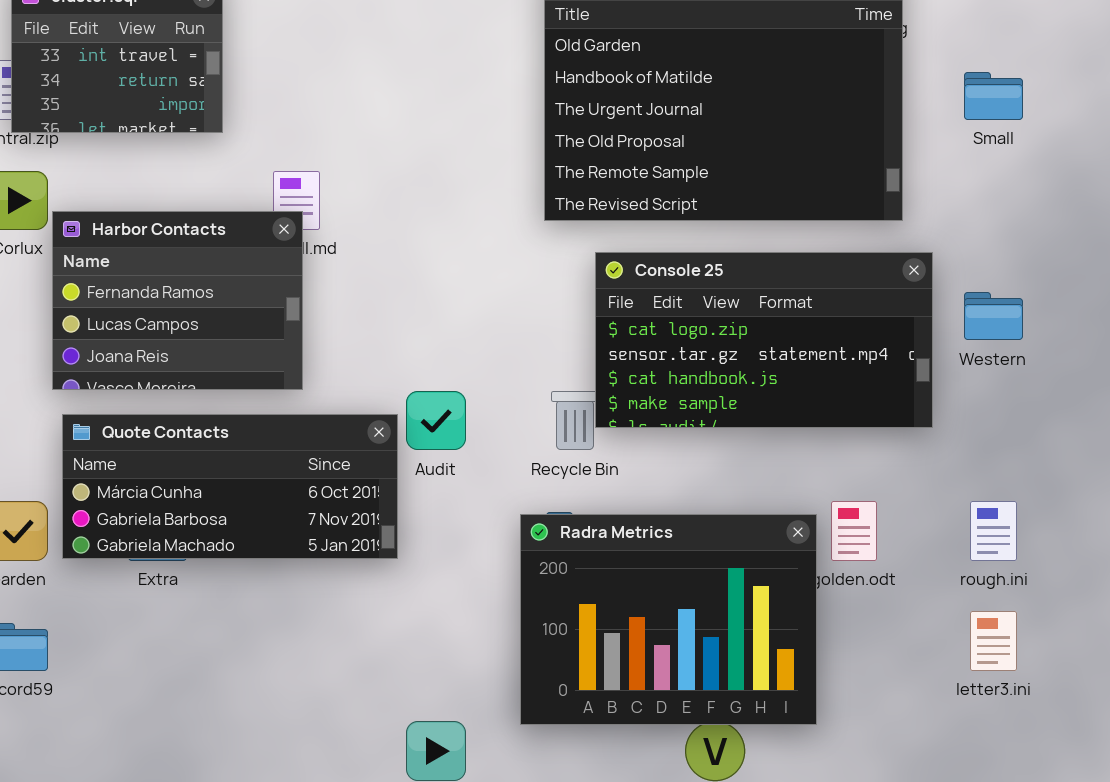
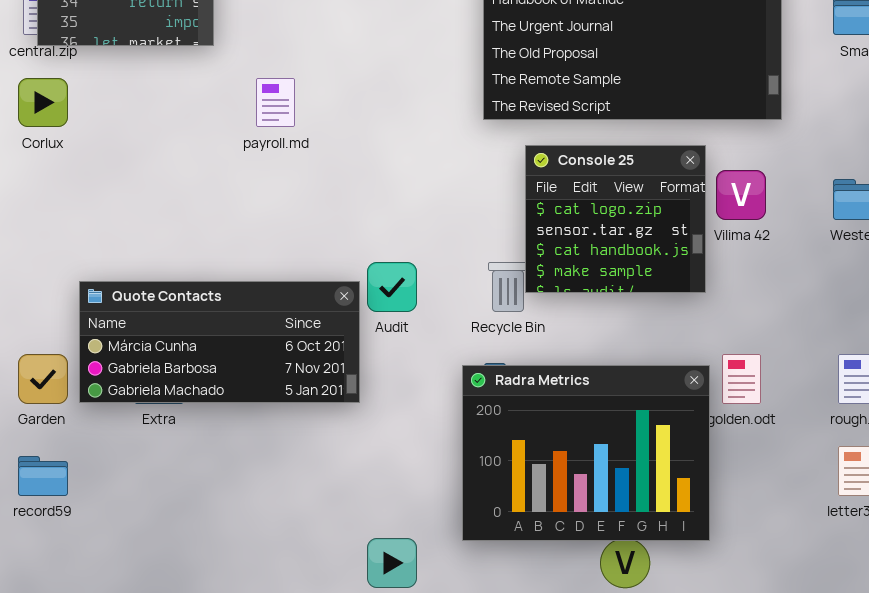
Harbor Contacts: [52,211,303,390] -> none, closed
Console 25: [595,252,933,428] -> [525,145,706,293], resized

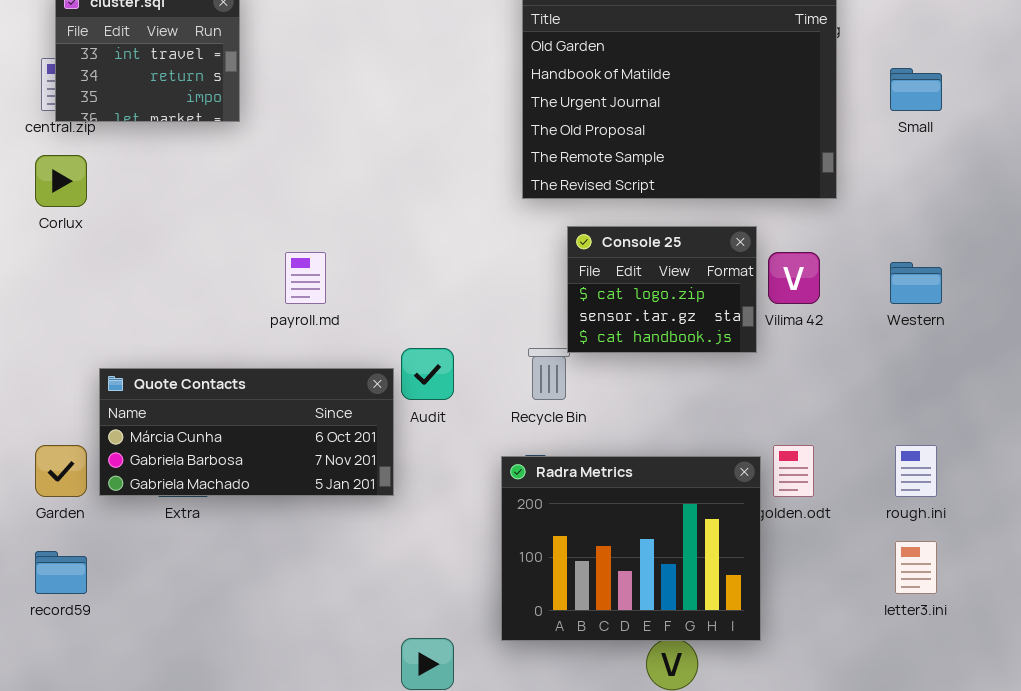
payroll.md: [256,78,295,127] -> [285,252,326,304], moved
Console 25: [525,145,706,293] -> [567,226,757,353], resized

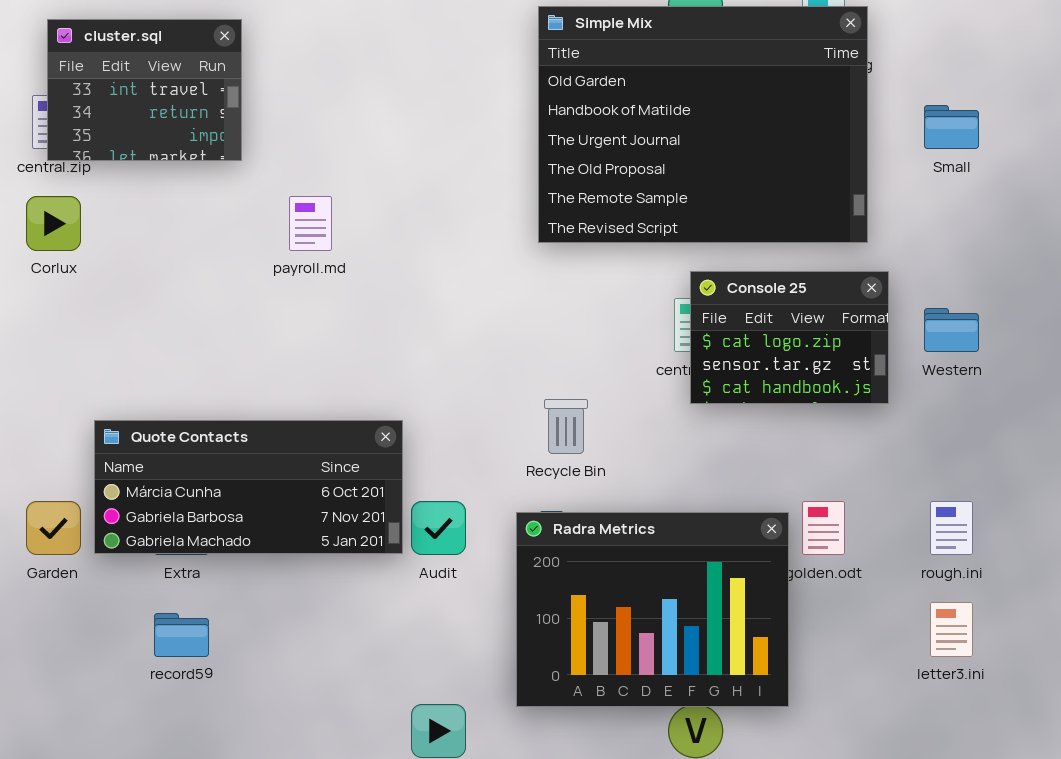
Console 25: [567,226,757,353] -> [690,271,889,404], moved
payroll.md: [285,252,326,304] -> [289,196,332,251], moved
Audit: [401,348,454,400] -> [411,501,466,555], moved
record59: [35,551,87,594] -> [154,613,209,657], moved

